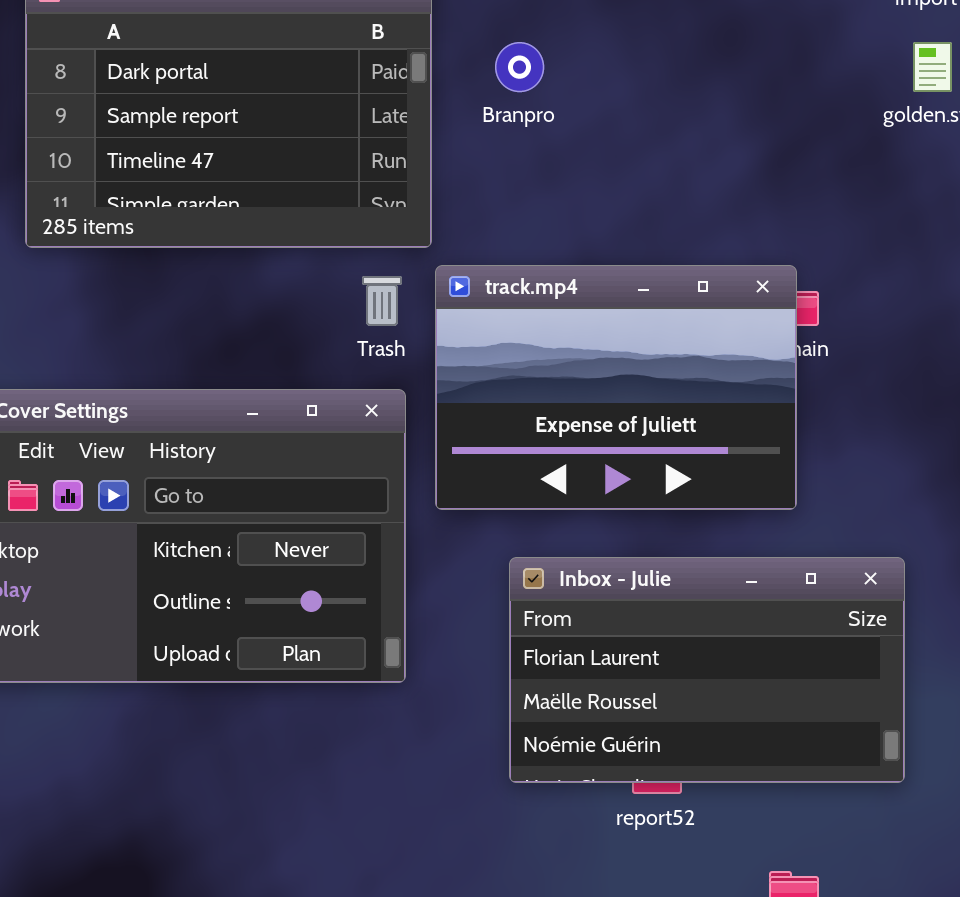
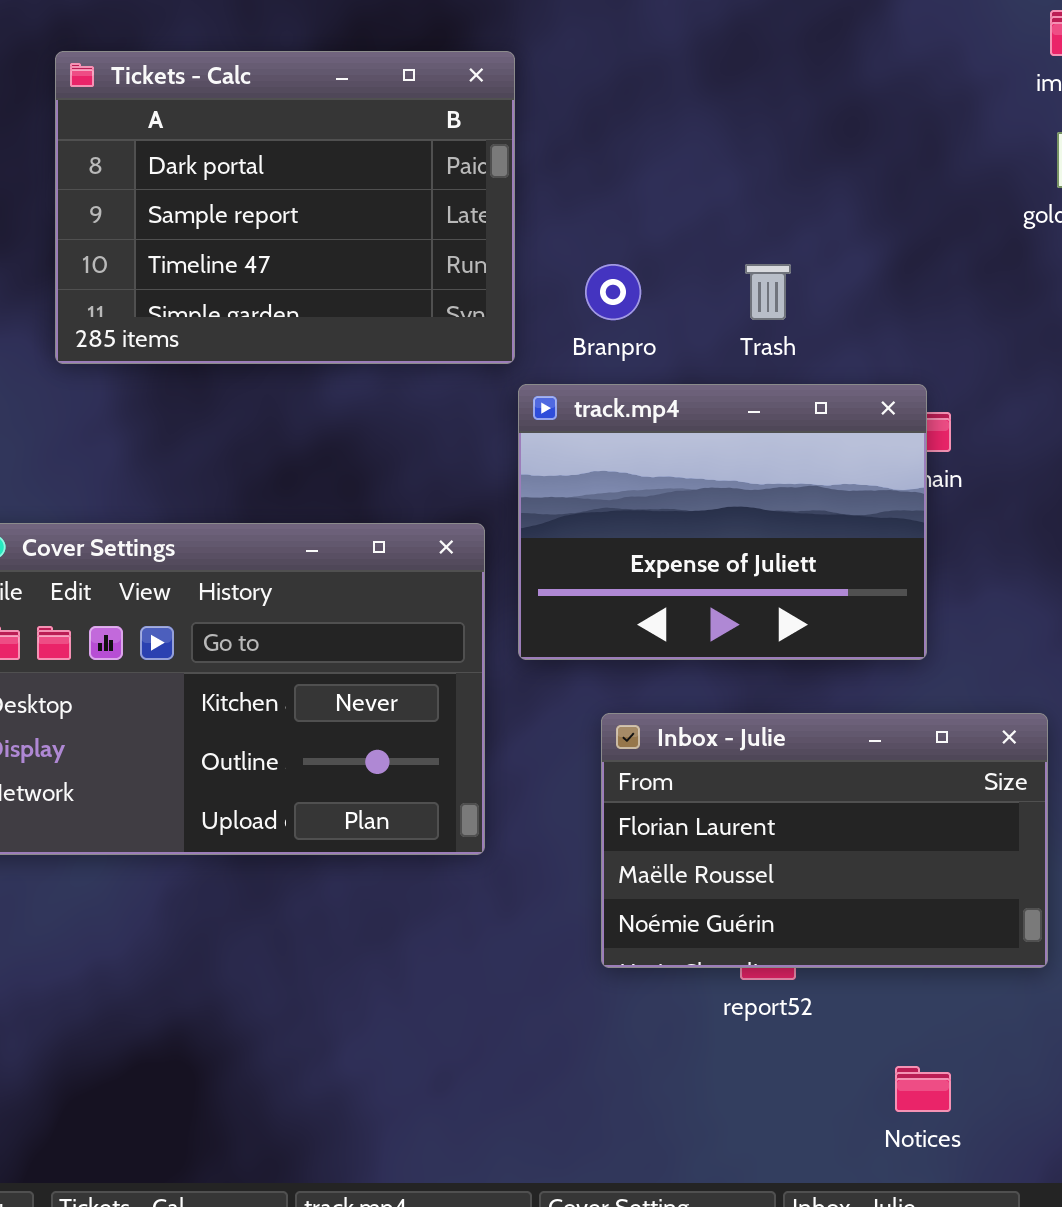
Branpro: [495,42,544,92] -> [585,264,641,320], moved
Trash: [362,276,402,326] -> [745,264,791,320], moved

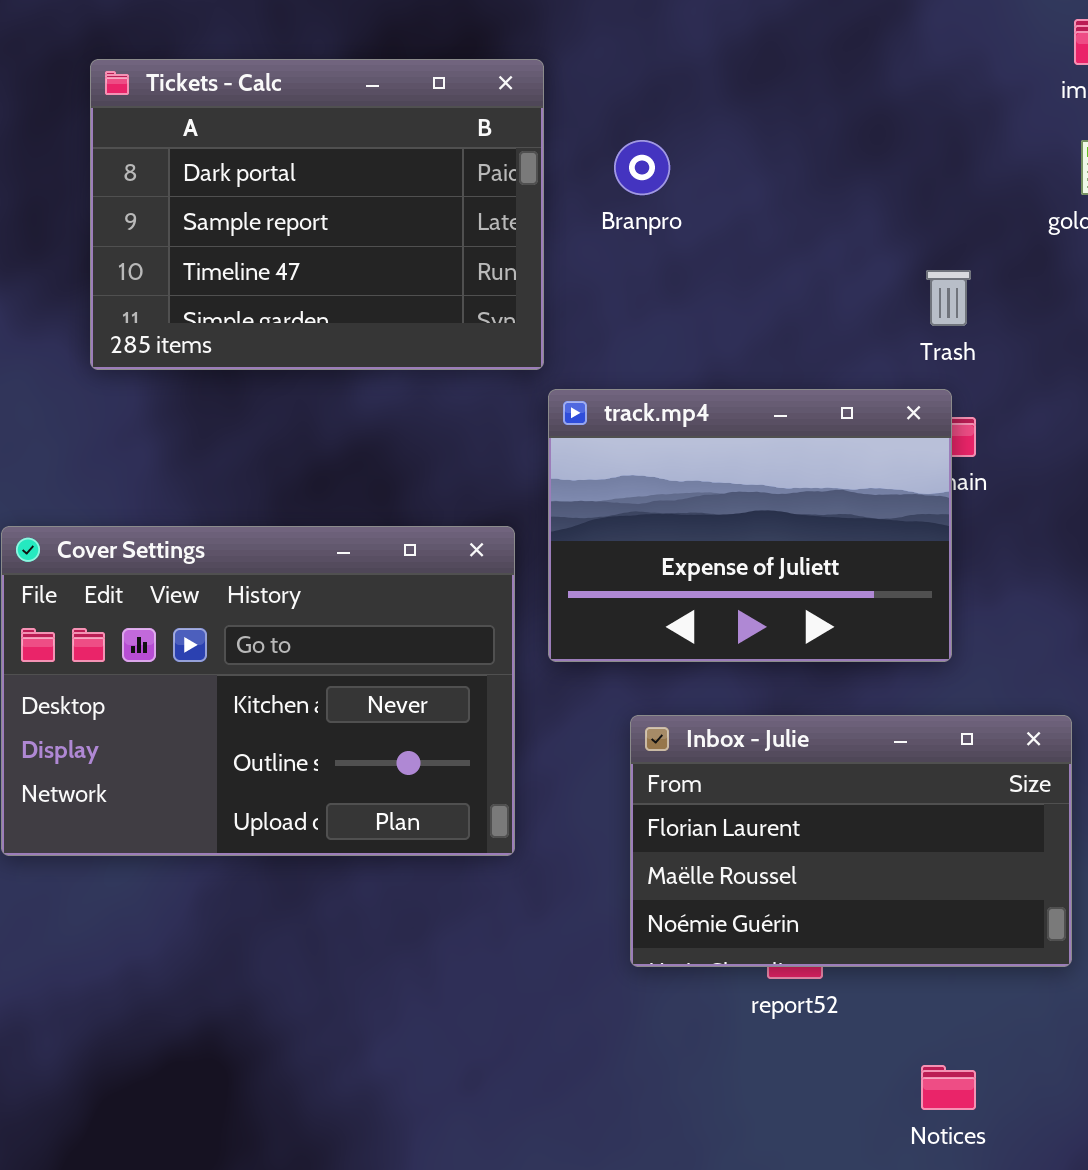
Branpro: [585,264,641,320] -> [614,140,670,195], moved
Trash: [745,264,791,320] -> [926,270,971,326], moved

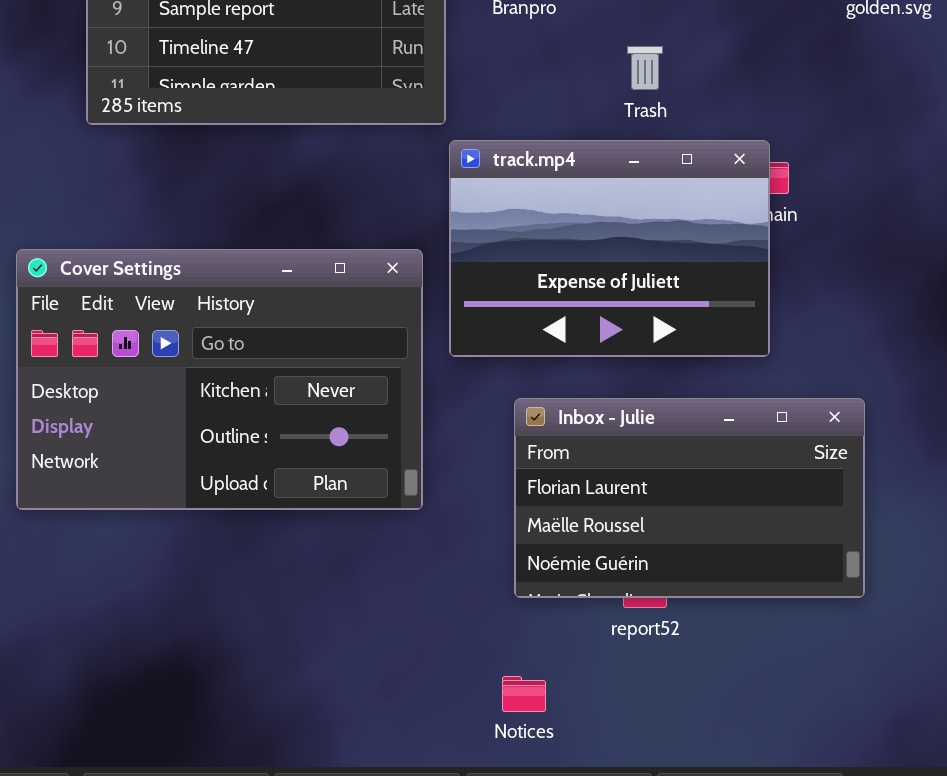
Trash: [926,270,971,326] -> [627,46,663,90], moved
Notices: [921,1065,976,1110] -> [502,676,546,712], moved

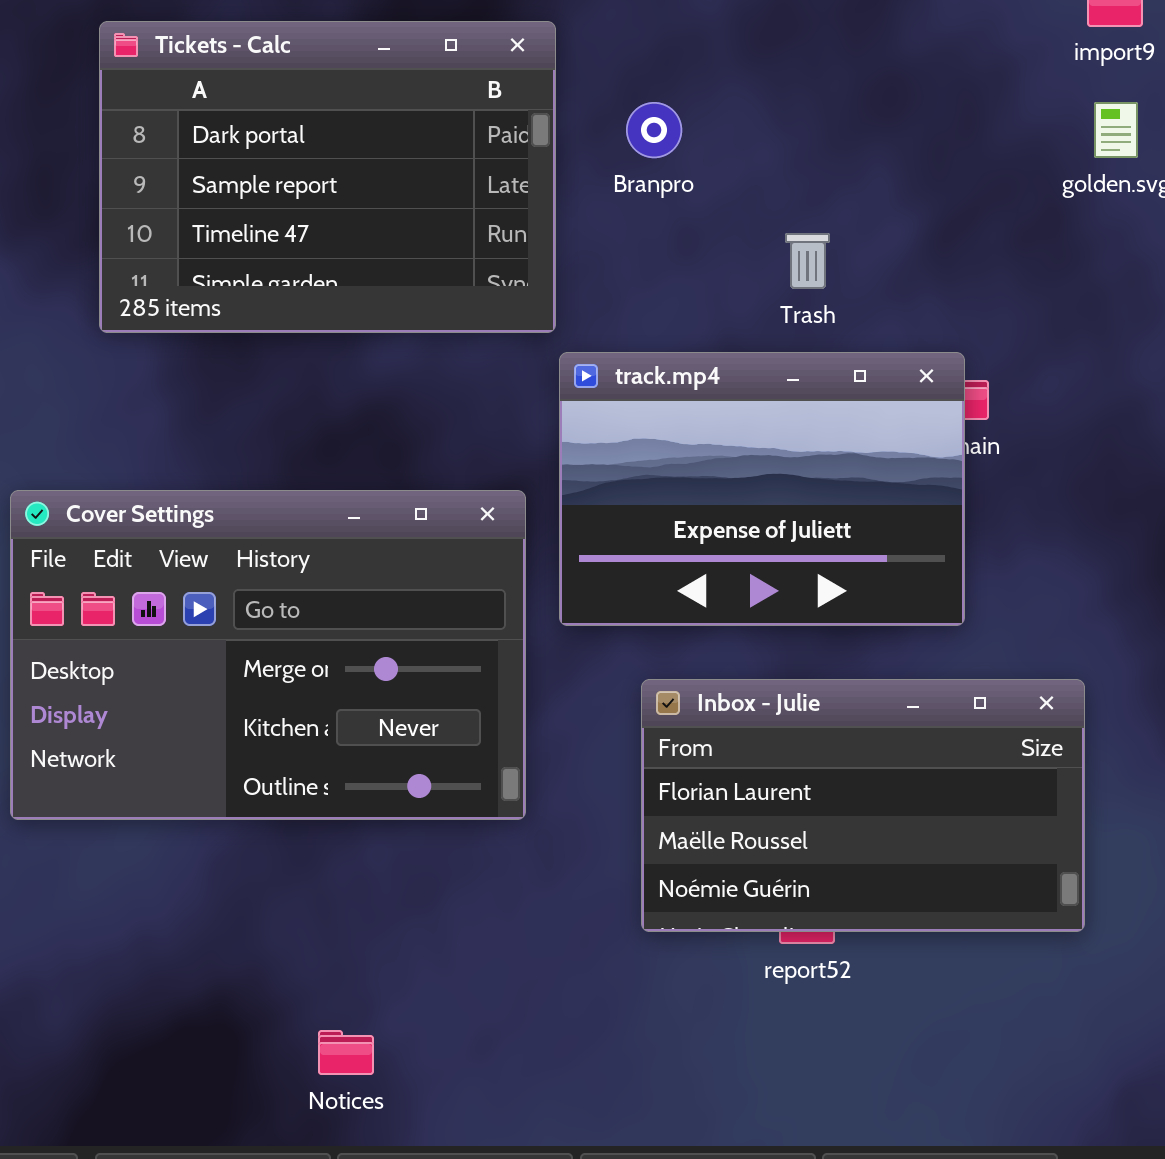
Cover Settings: [16,249,423,510] -> [10,490,526,820], scrolled up 1 row
Notices: [502,676,546,712] -> [318,1030,374,1075], moved

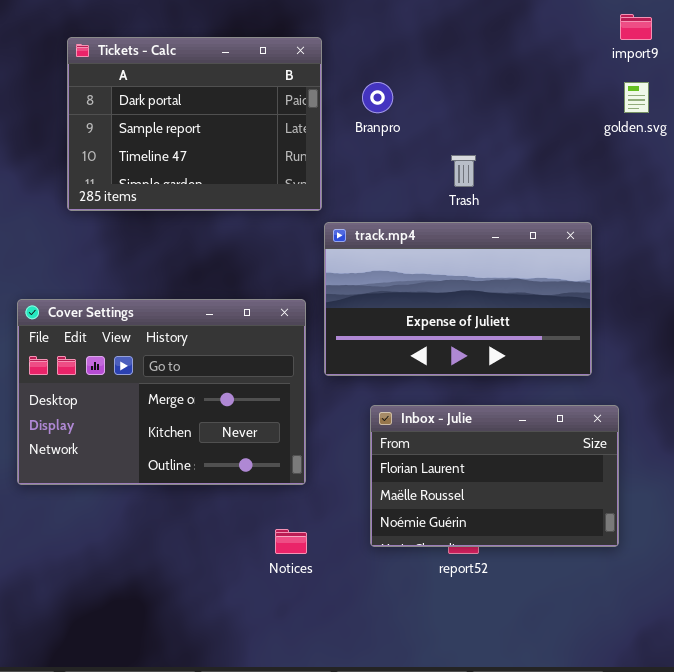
track.mp4: [559,352,965,626] -> [324,222,592,376], resized
Notices: [318,1030,374,1075] -> [275,529,307,554], moved

